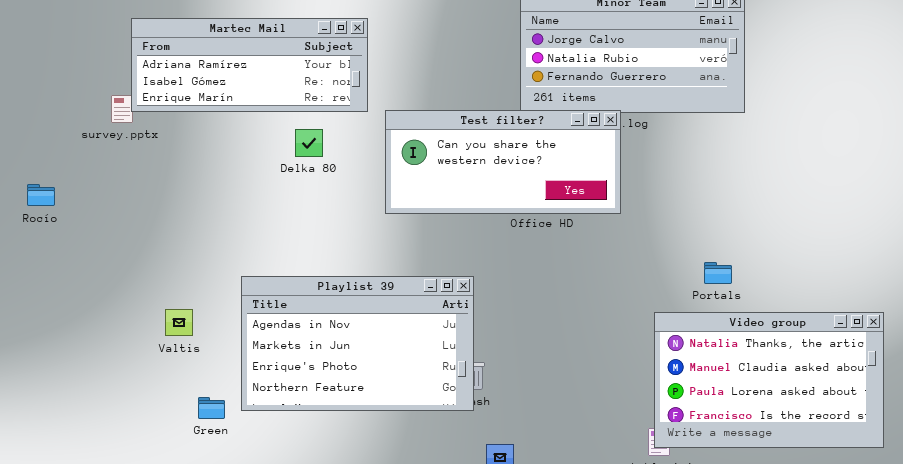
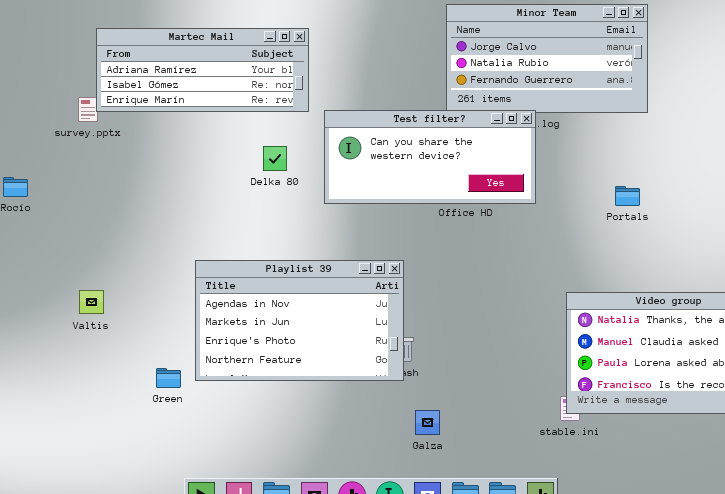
Delka 80: [295,129,323,157] -> [263,146,287,171], moved
Portals: [704,262,732,284] -> [615,186,640,206], moved
Valtis: [165,309,193,336] -> [79,290,104,314], moved

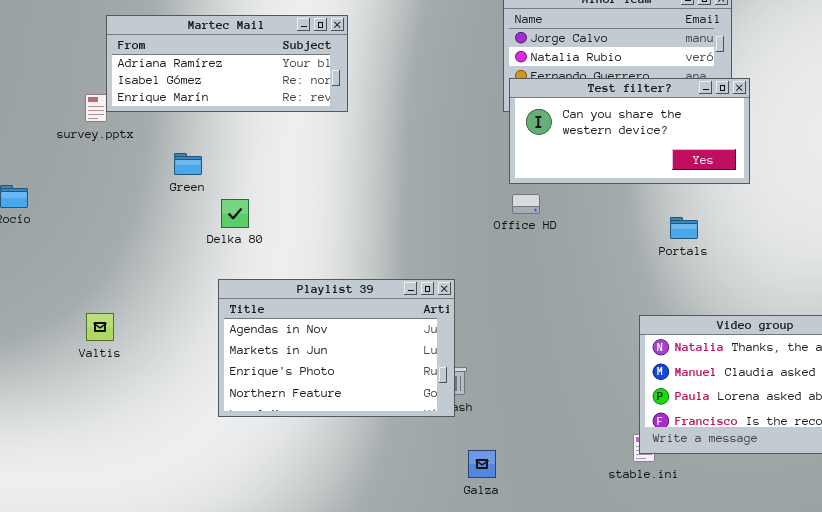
Test filter?: [324,110,536,204] -> [509,78,750,184], moved
Delka 80: [263,146,287,171] -> [221,199,249,228], moved
Portals: [615,186,640,206] -> [670,217,698,239], moved
Green: [156,368,181,388] -> [174,153,202,175], moved

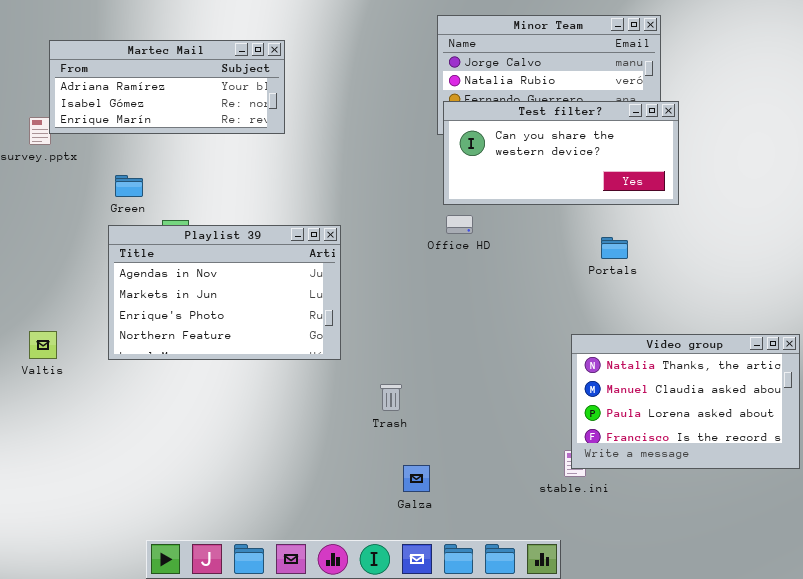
Playlist 39: [218,279,455,417] -> [108,225,341,360], moved

